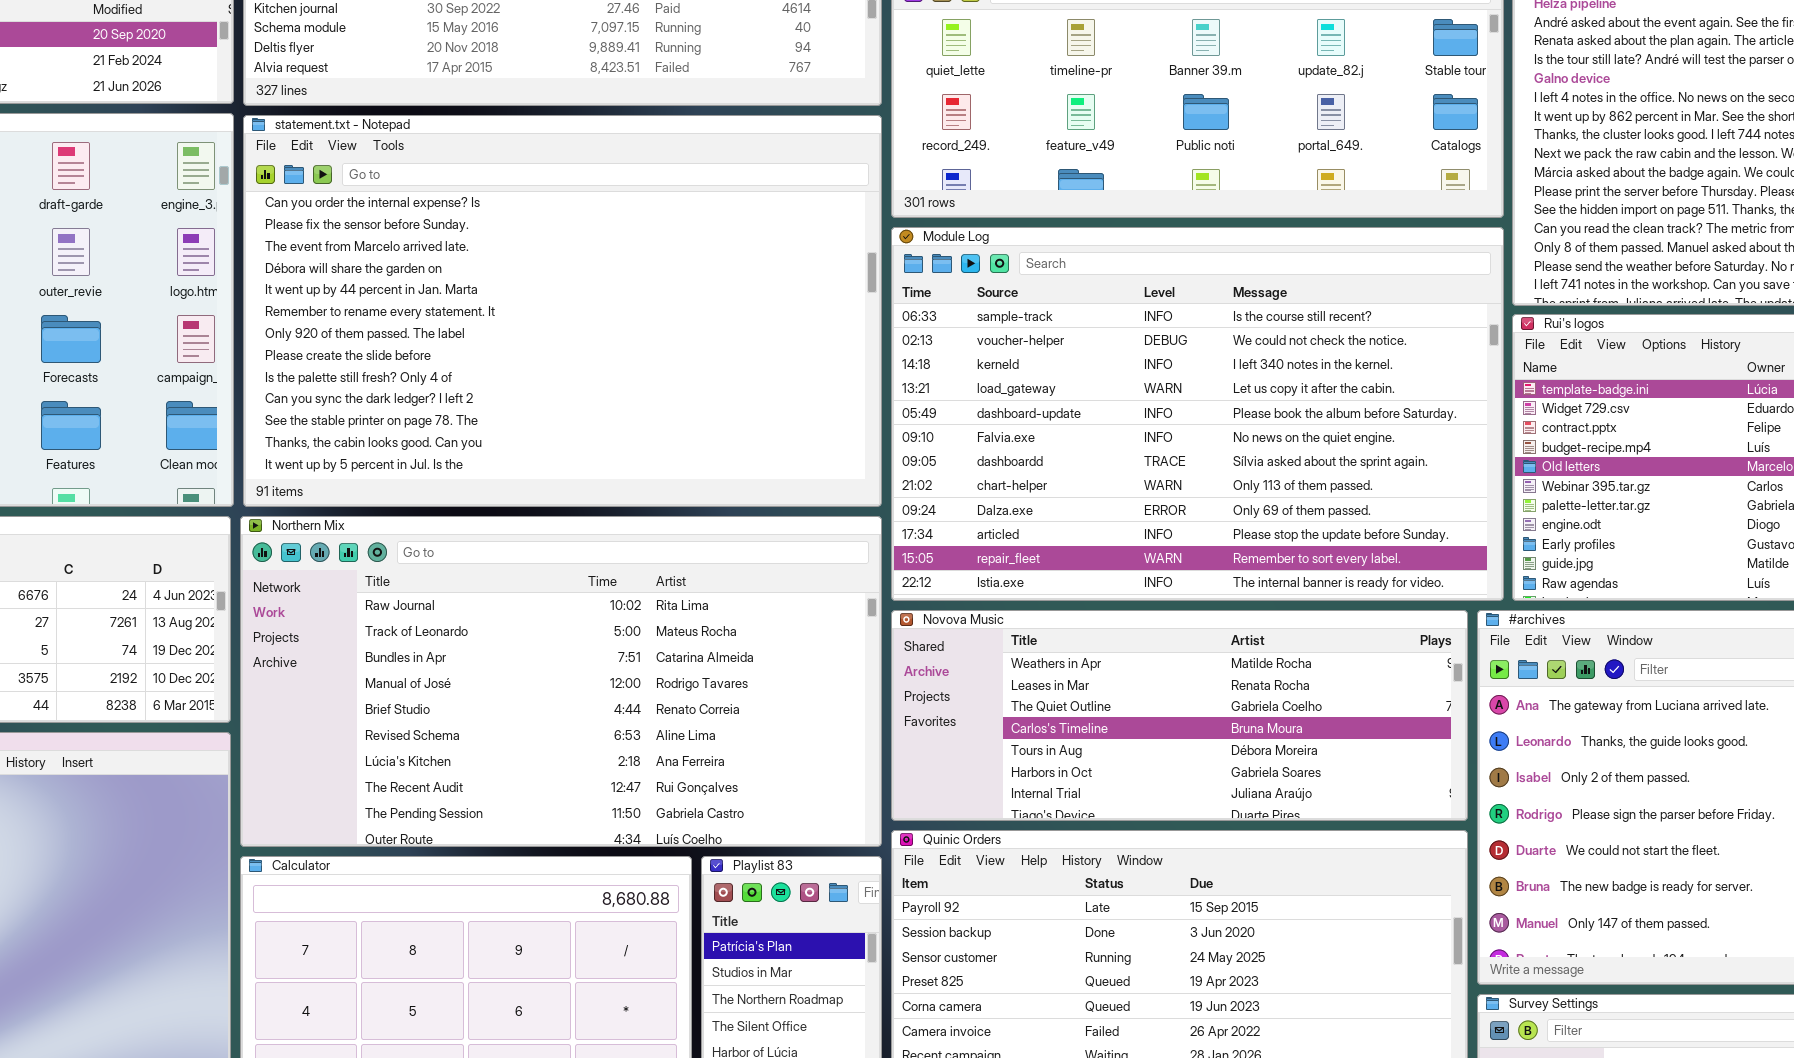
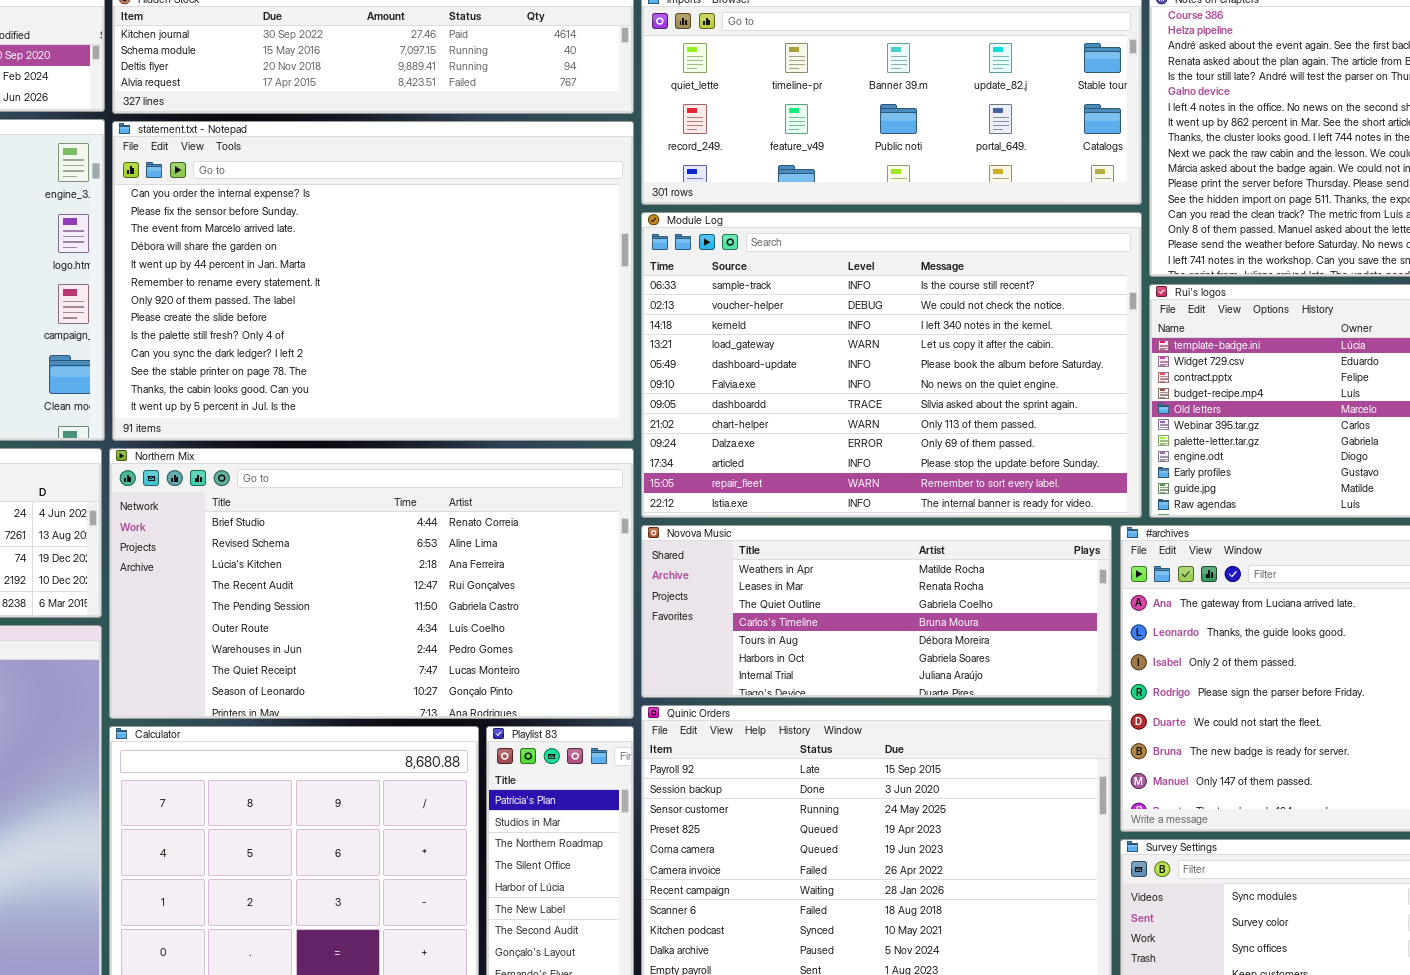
Northern Mix: [240,516,882,847] -> [109,448,634,719], scrolled down 4 rows

